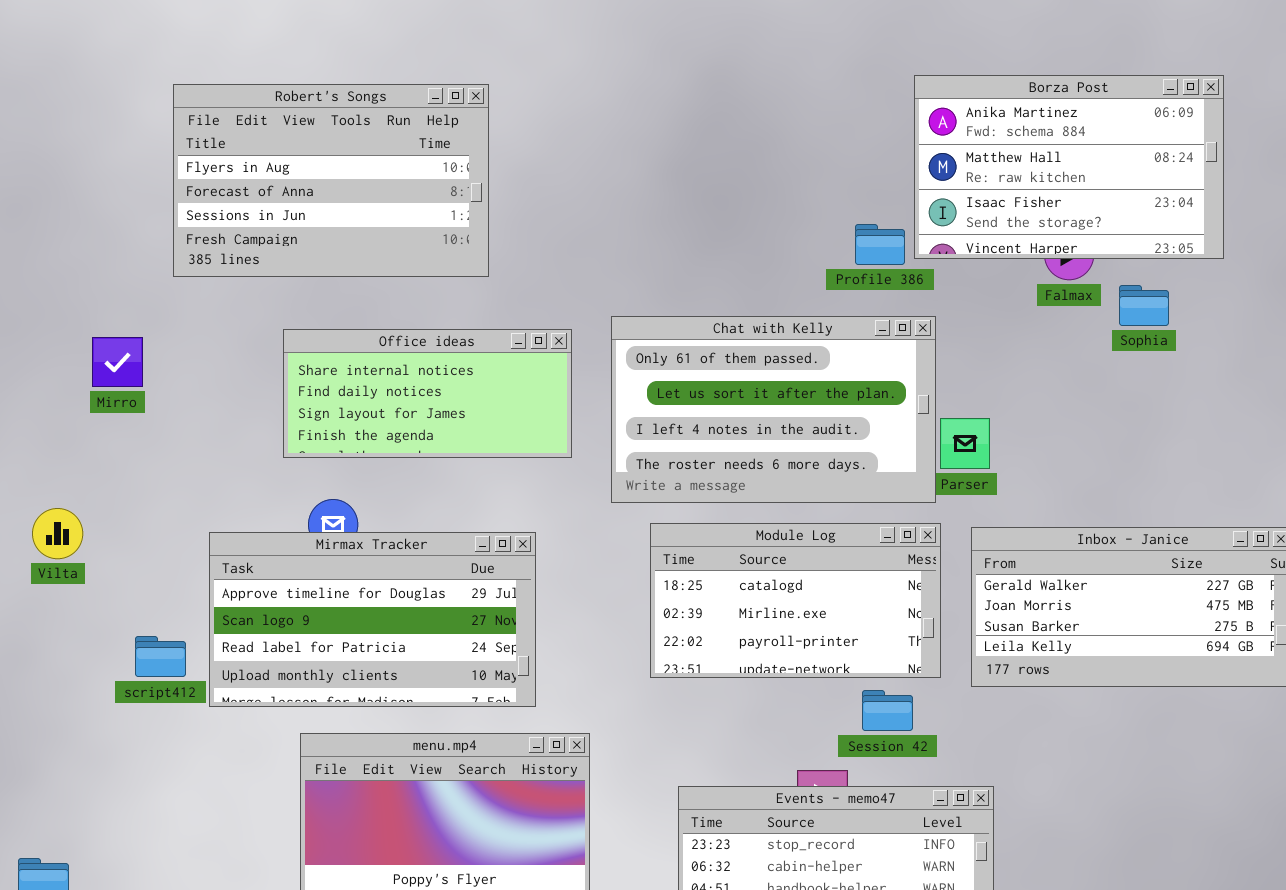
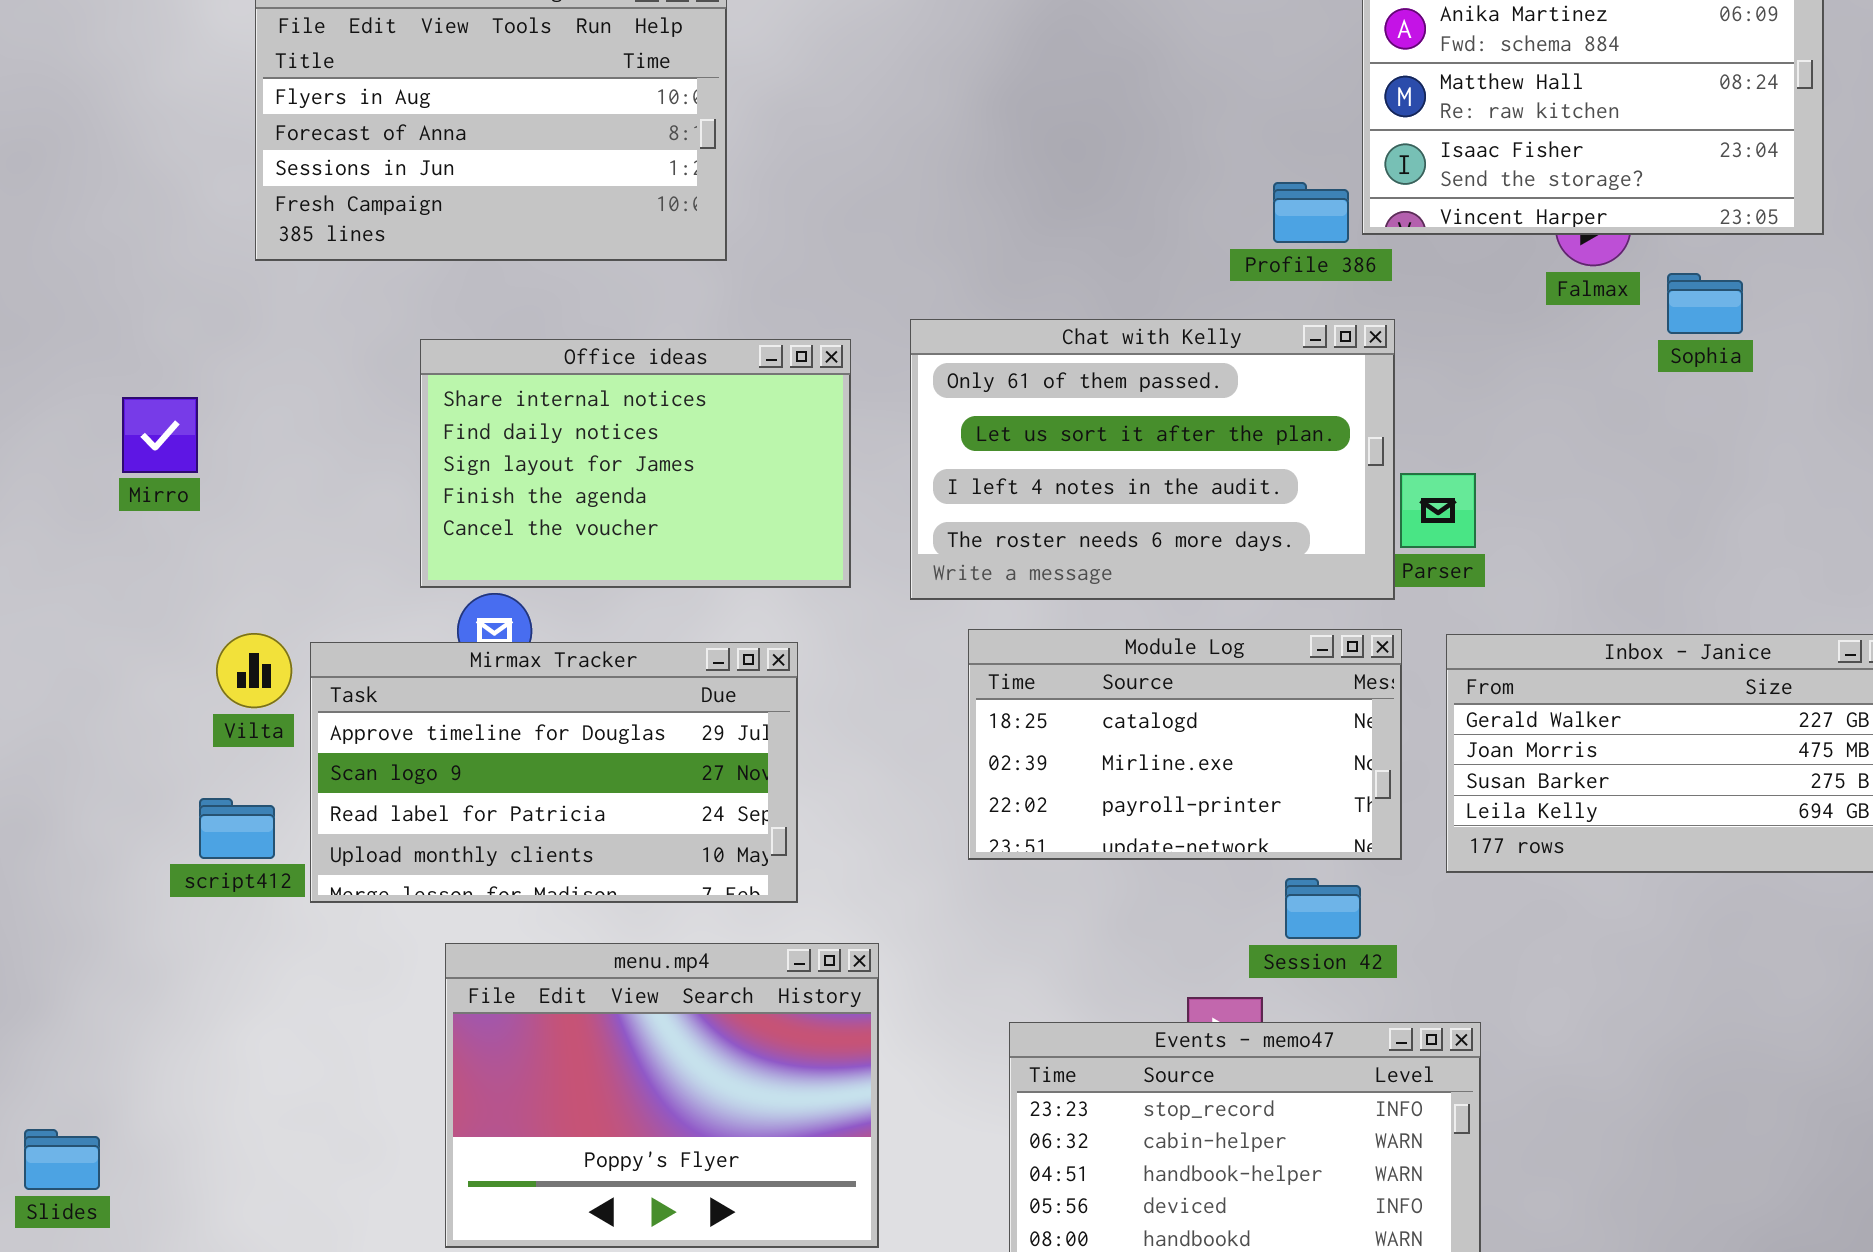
Office ideas: [283,329,572,458] -> [420,339,851,588], resized
Mirro: [92,337,143,387] -> [122,397,198,473], moved
Vilta: [32,508,83,559] -> [216,633,292,708], moved

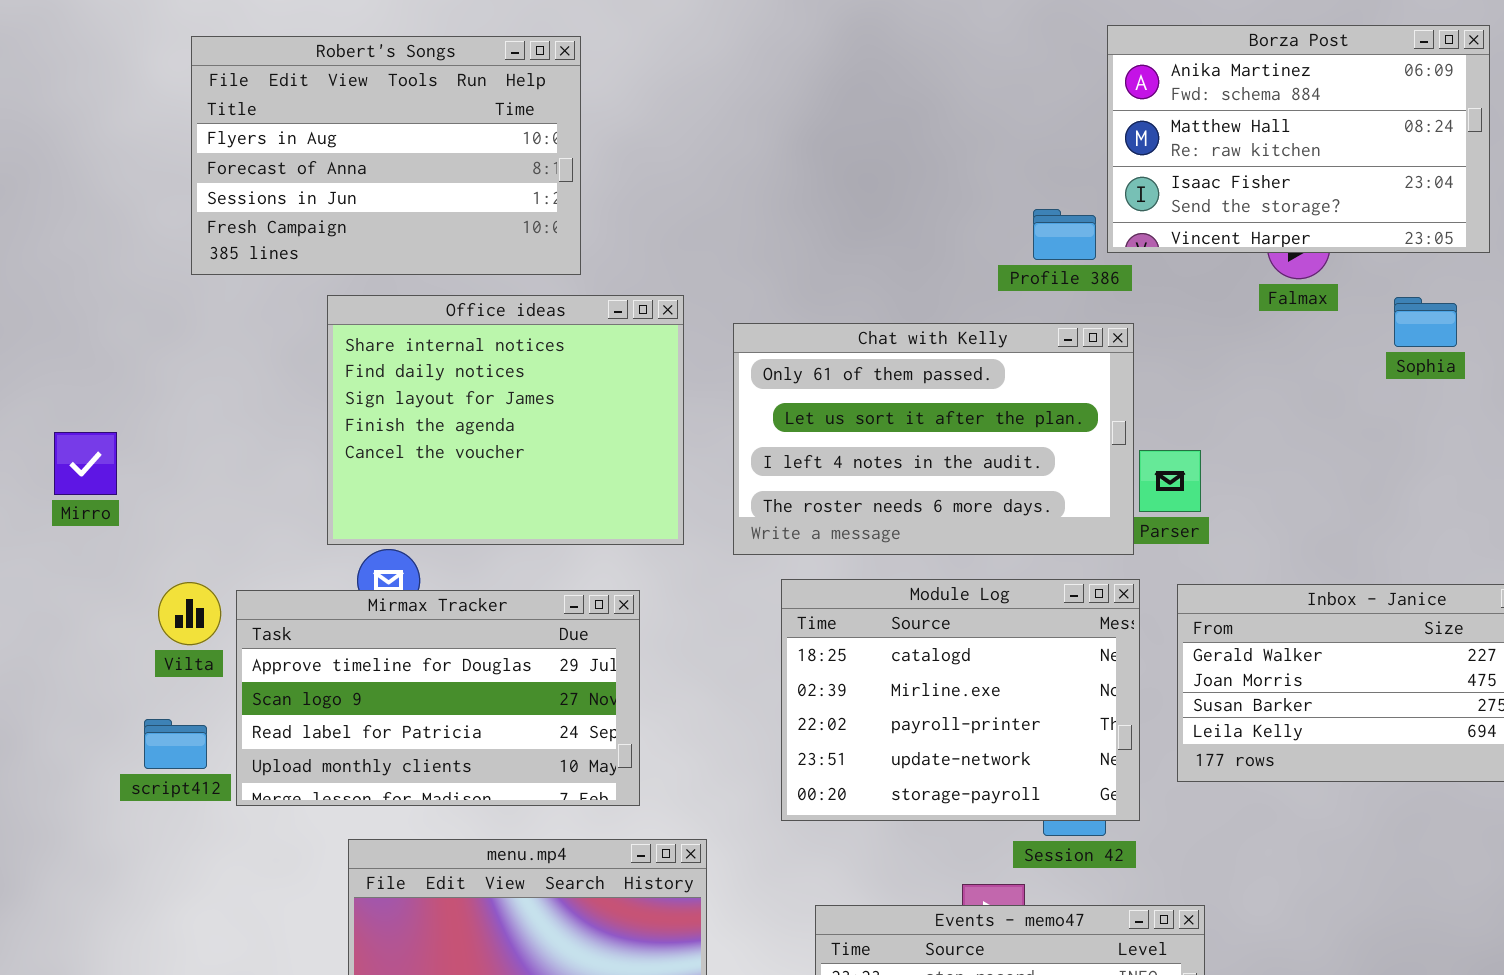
Sophia: [1667,273,1743,334] -> [1394,297,1457,347], moved
Office ideas: [420,339,851,588] -> [327,295,684,545], resized
Mirro: [122,397,198,473] -> [54,432,117,495], moved
Module Log: [968,629,1402,860] -> [781,579,1140,821], resized

